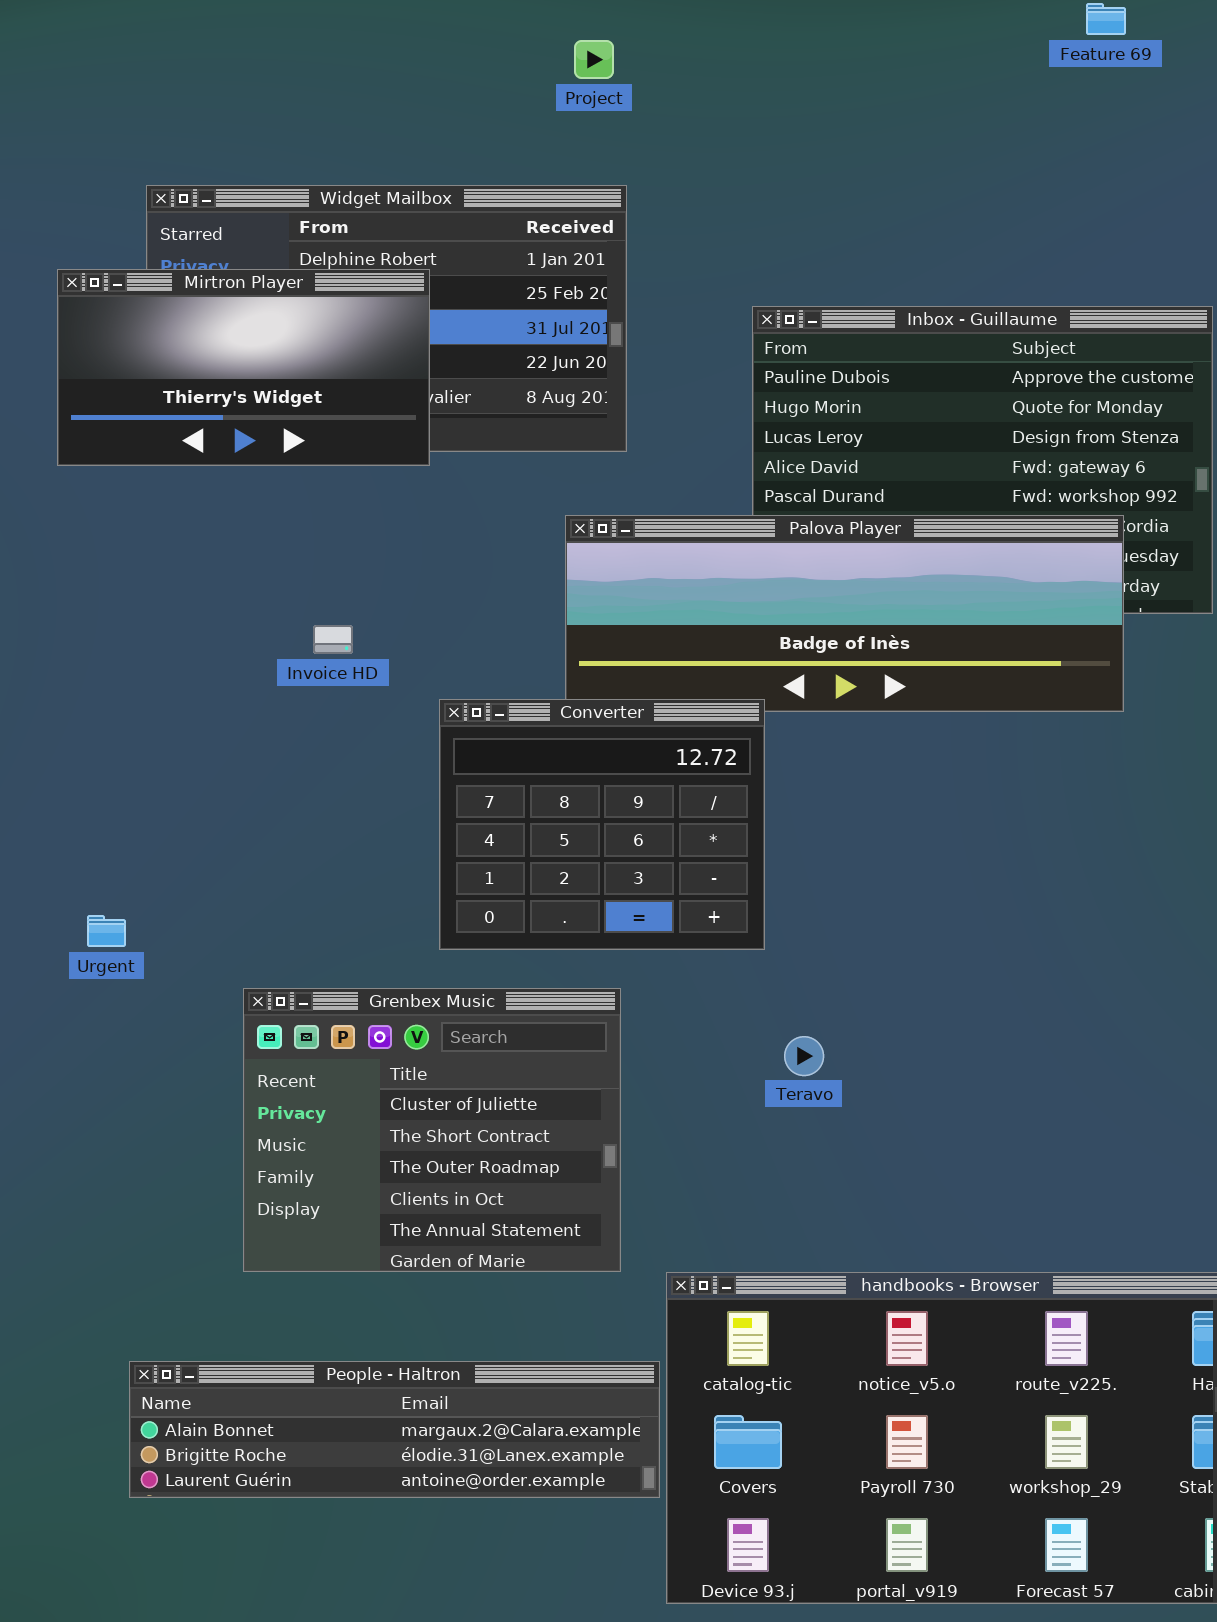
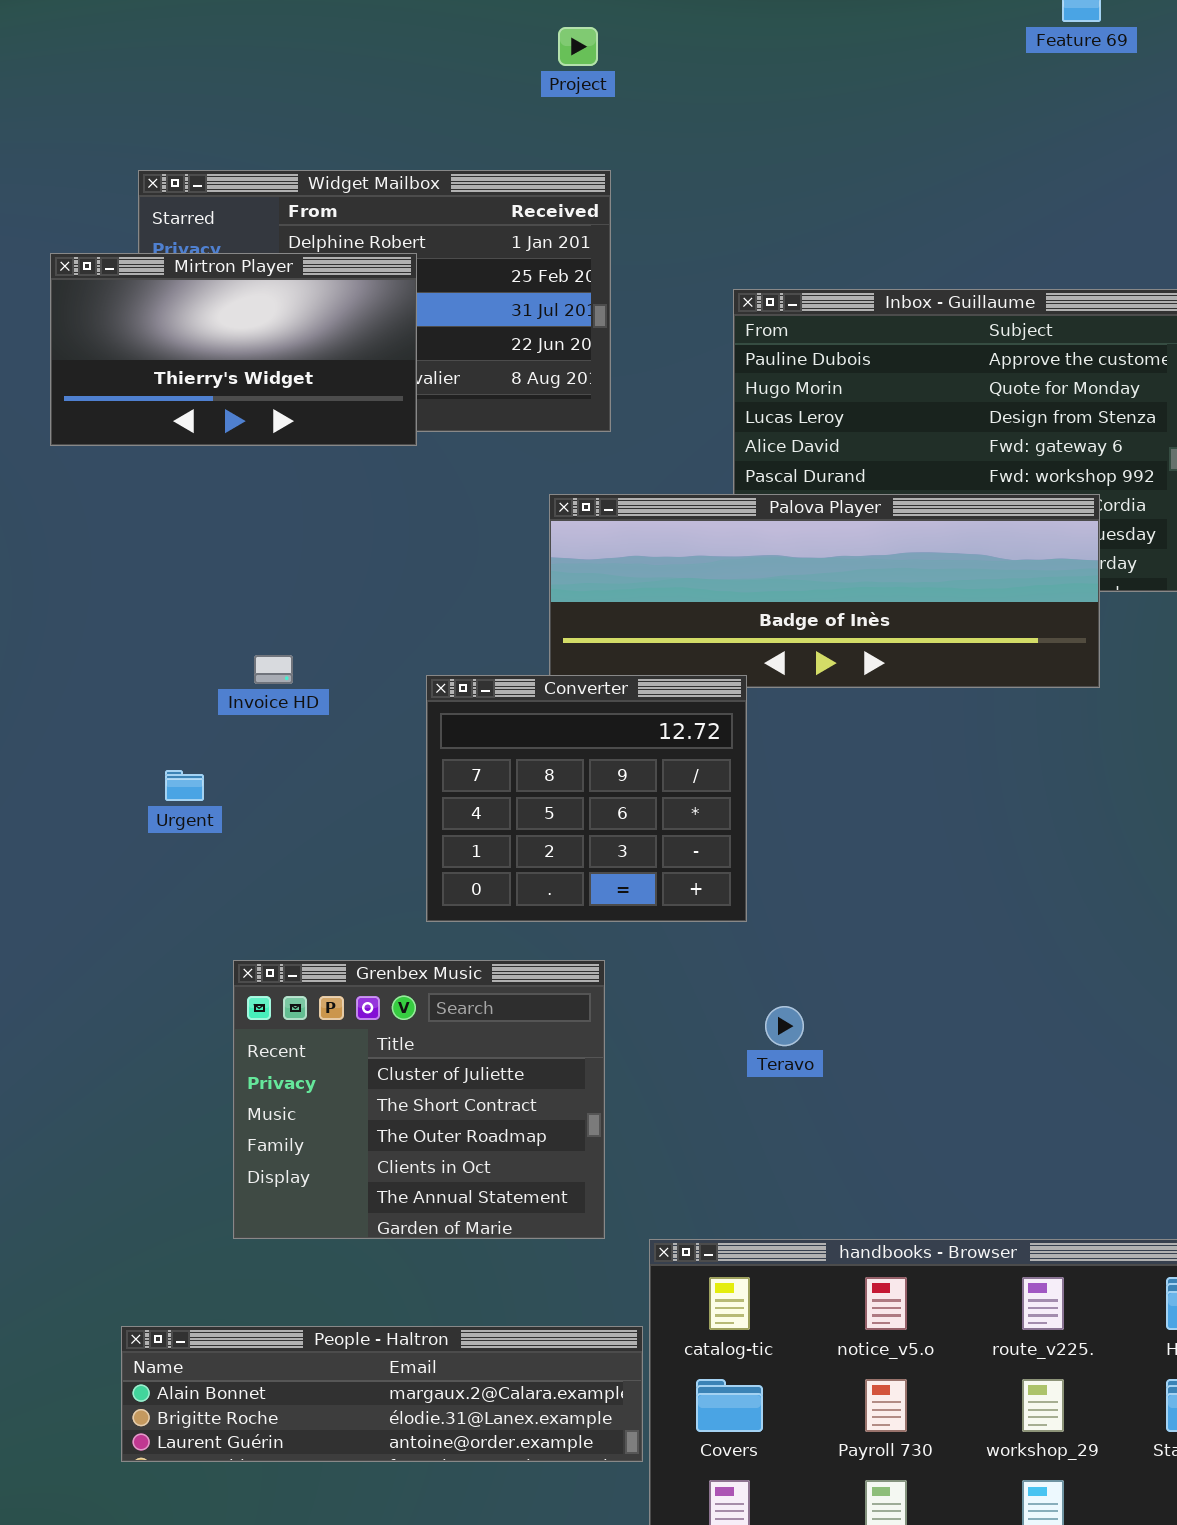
Invoice HD: [313,625,353,654] -> [254,655,293,684], moved
Urgent: [87,915,126,947] -> [165,770,204,801], moved

